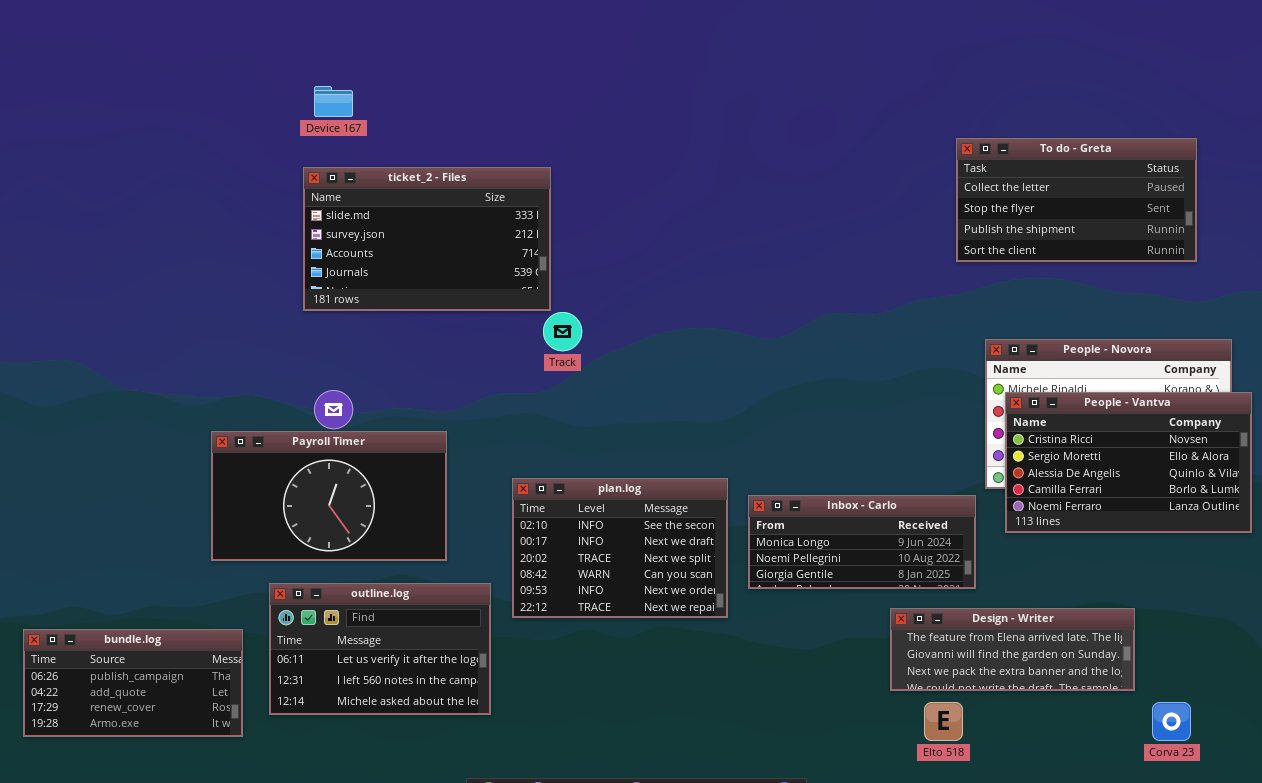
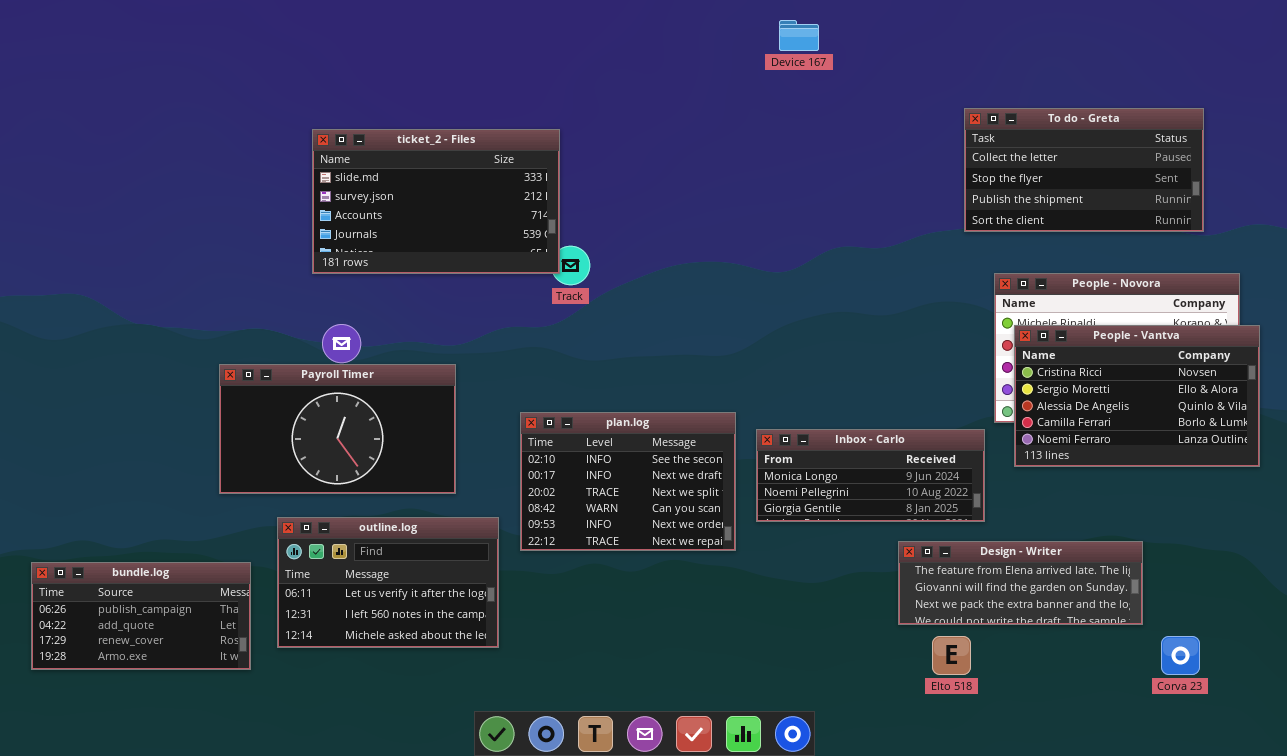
Device 167: [314,86,353,117] -> [779,20,819,51], moved
To do - Greta: [956,138,1197,262] -> [964,108,1204,232], moved
ticket_2 - Files: [303,167,551,311] -> [312,129,560,274], moved

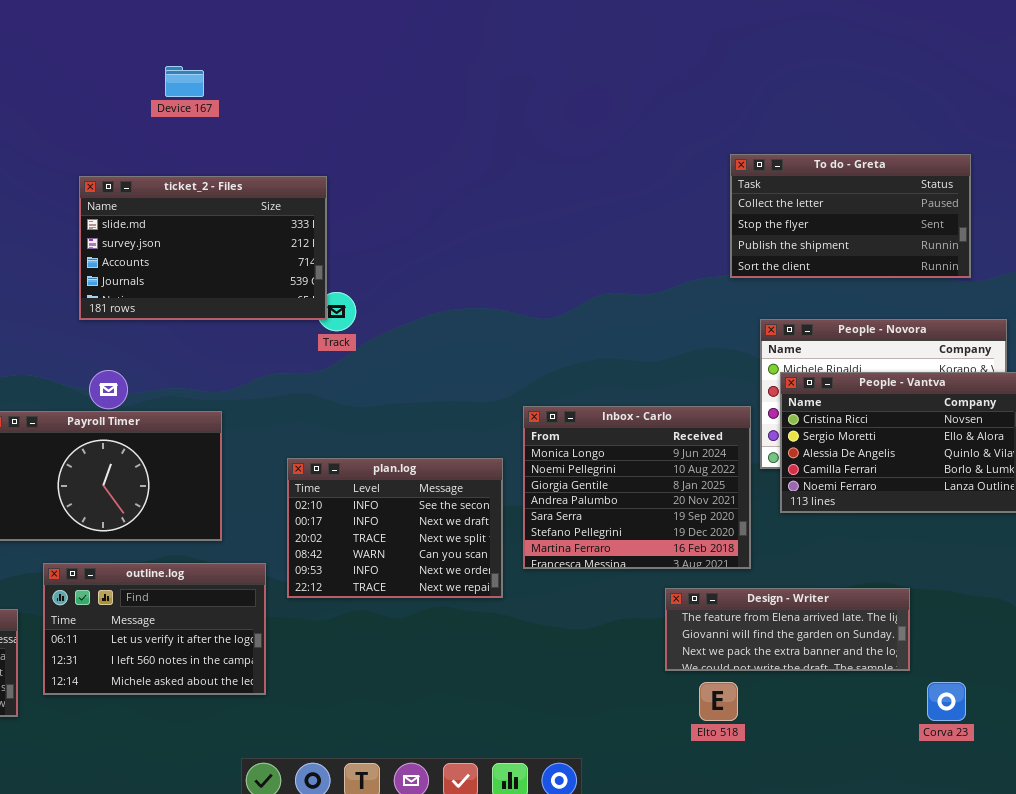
Device 167: [779,20,819,51] -> [165,66,204,97], moved
Inbox - Carlo: [756,429,985,522] -> [523,406,751,569], resized

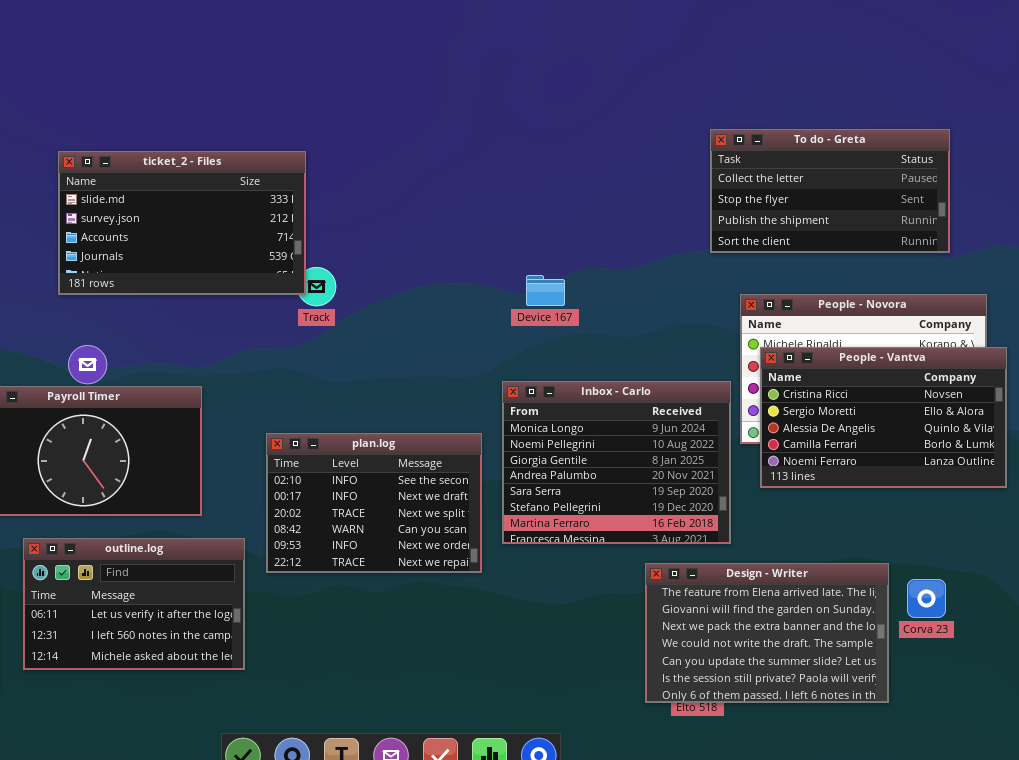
Device 167: [165,66,204,97] -> [526,275,565,306], moved
Design - Writer: [665,588,910,671] -> [645,563,889,703], resized
Corva 23: [927,682,966,721] -> [907,579,946,618], moved

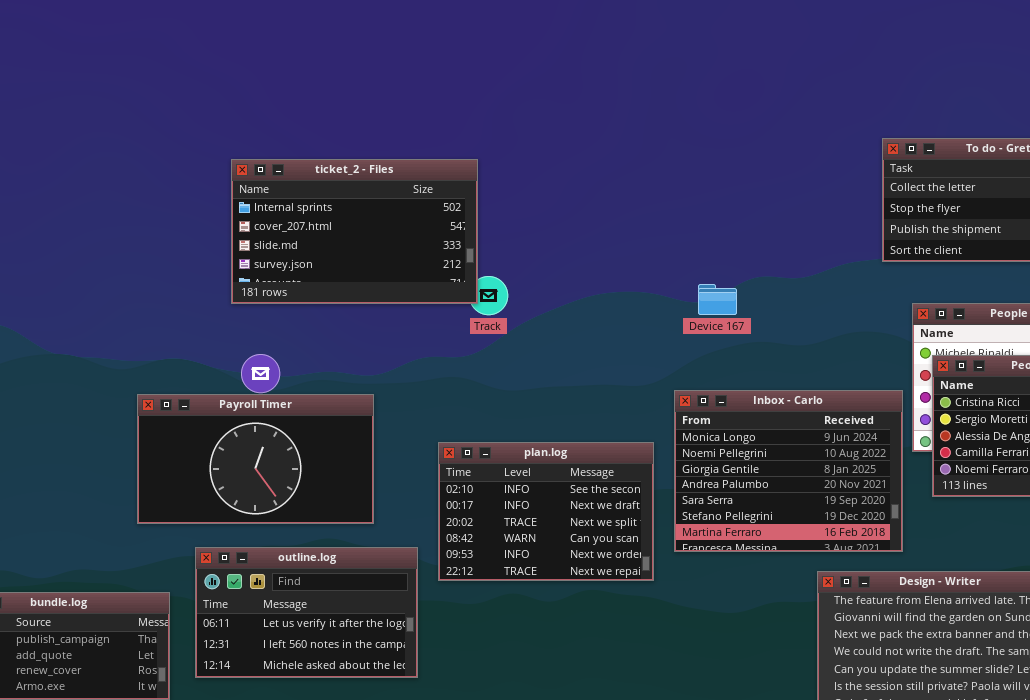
ticket_2 - Files: [58,151,306,295] -> [231,159,478,304], scrolled up 2 rows

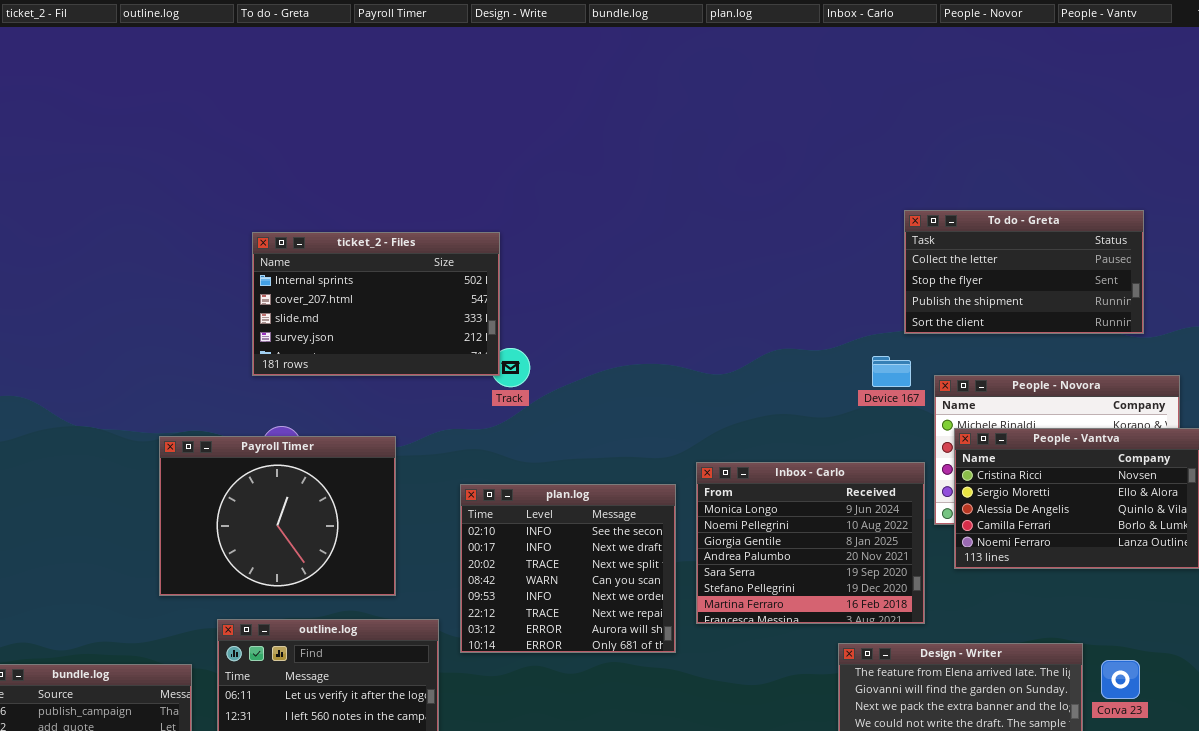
Device 167: [698,284,737,315] -> [872,356,911,387], moved
Payroll Timer: [137,394,374,524] -> [159,436,396,596], resized
plan.log: [438,442,654,581] -> [460,484,676,653], resized

